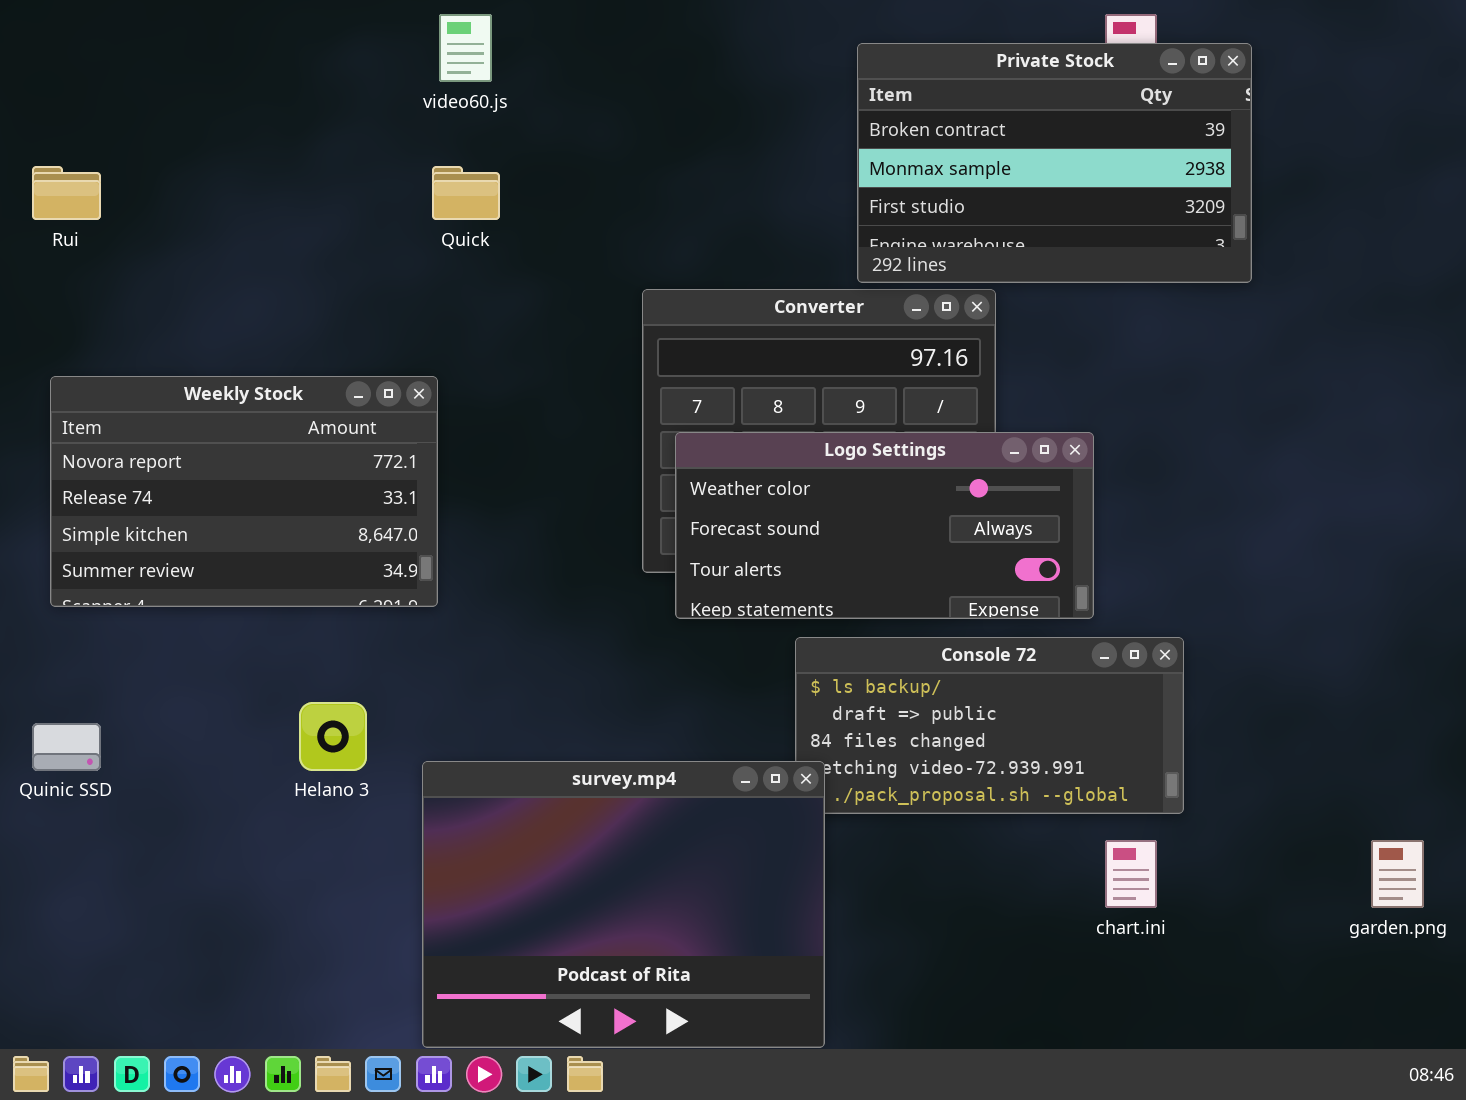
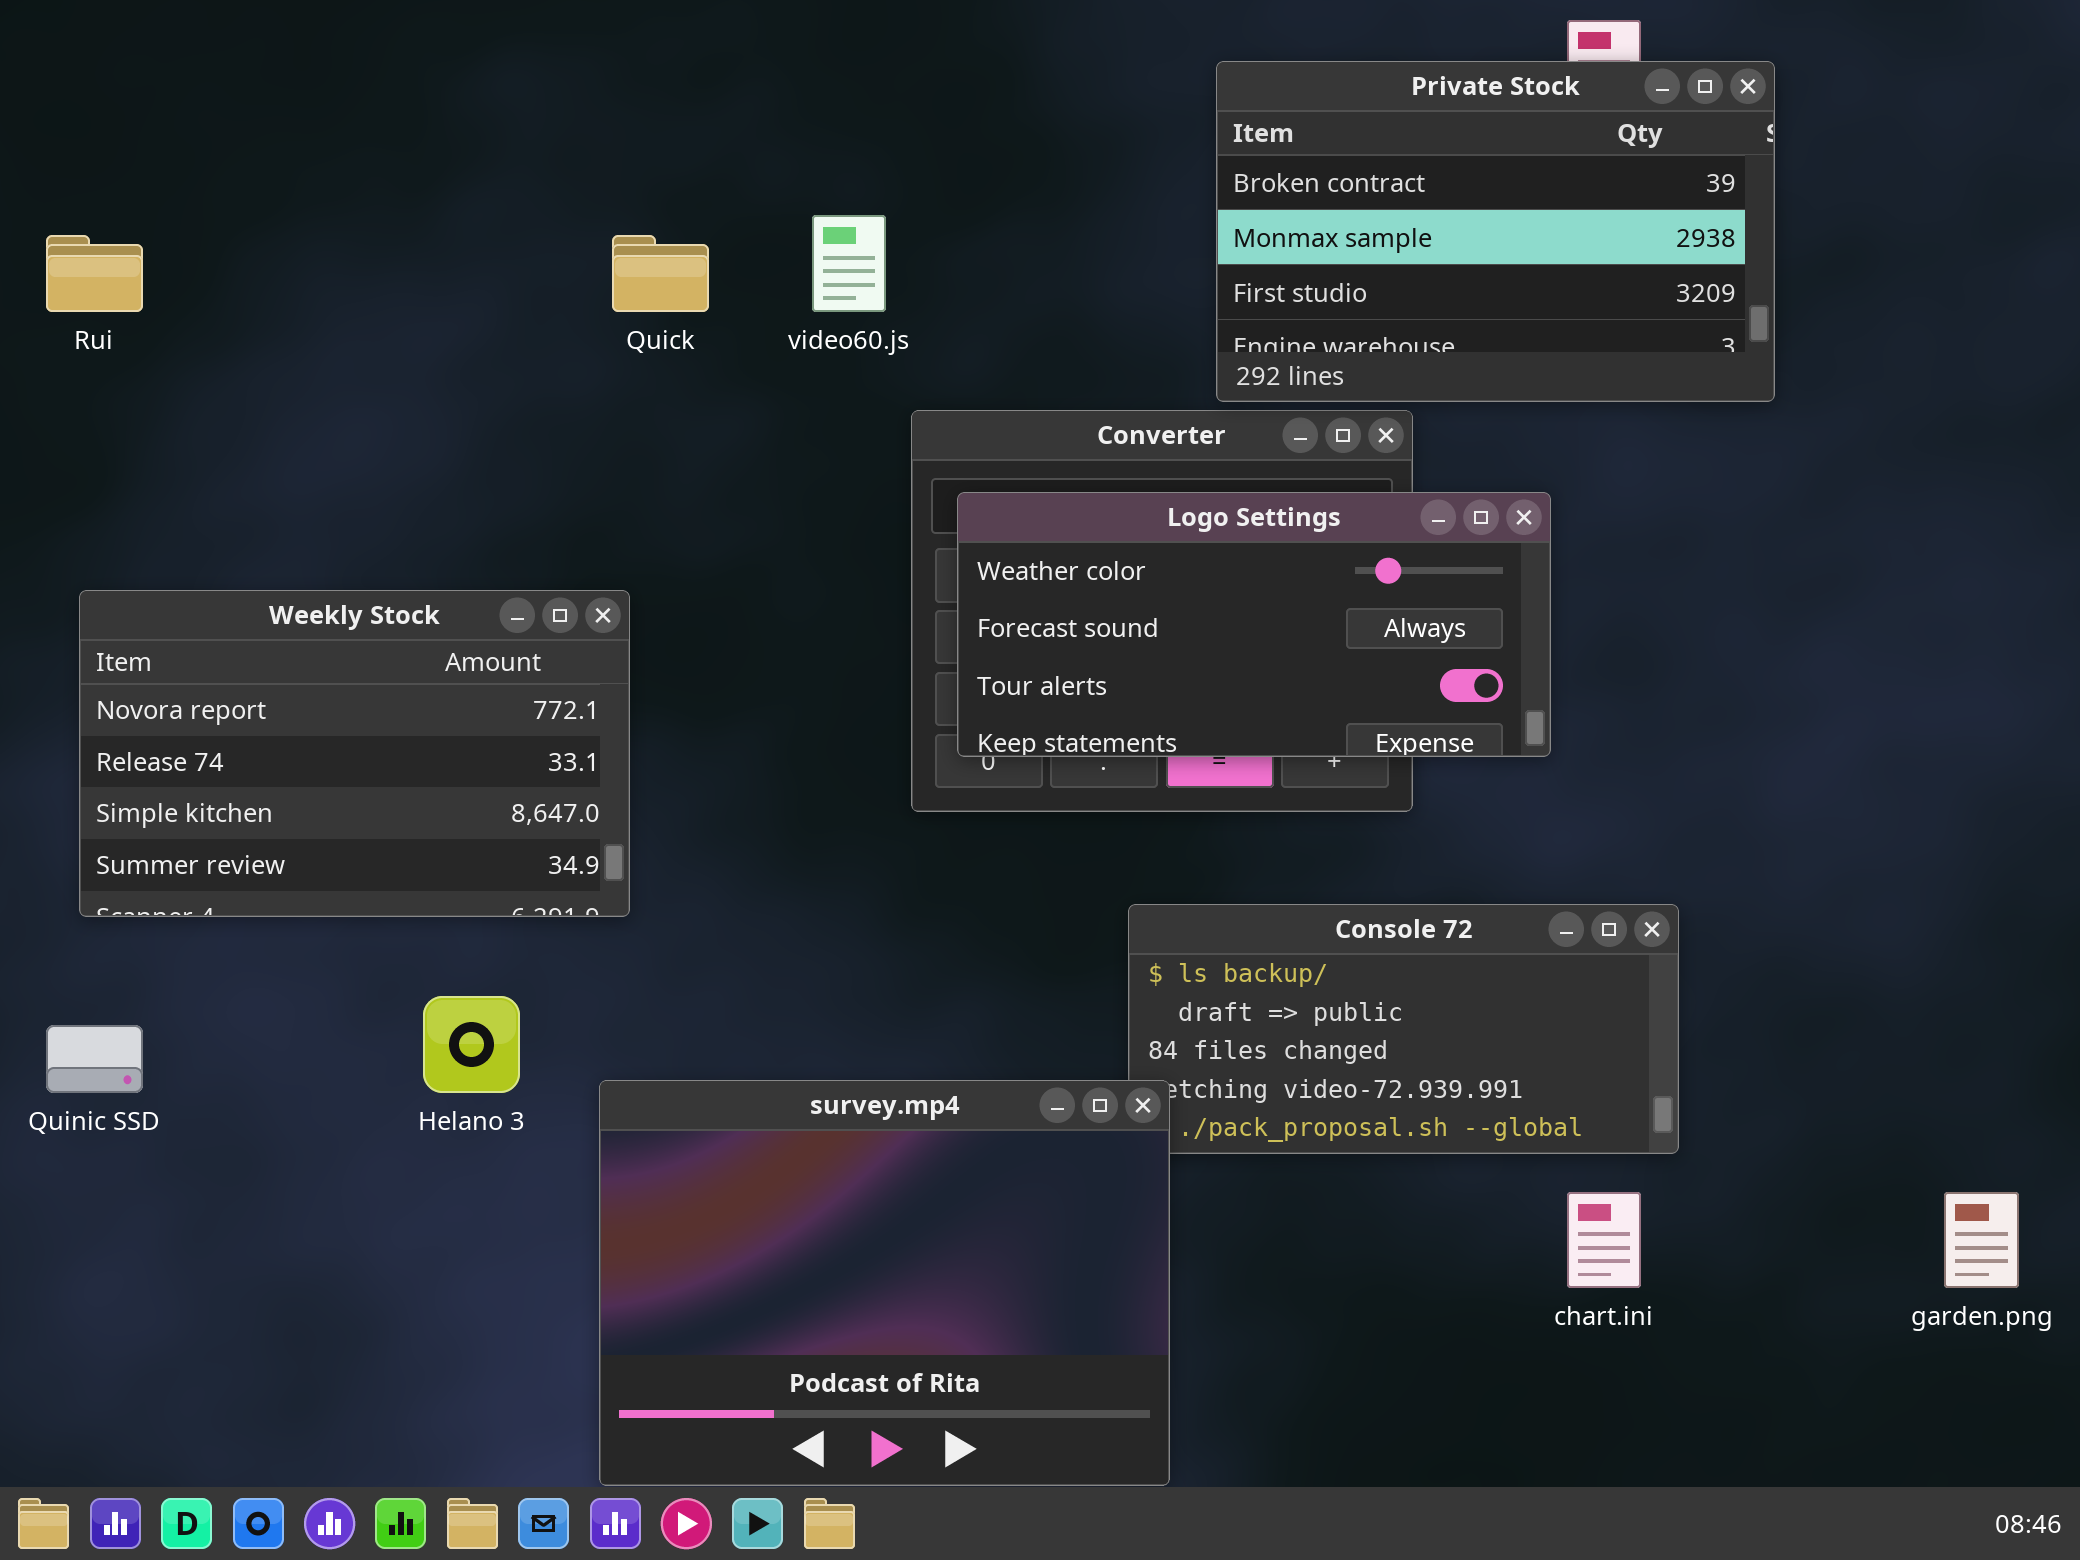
video60.js: [439,14,492,82] -> [812,215,886,312], moved
Weekly Stock: [50,376,438,607] -> [79,590,630,917], moved
Logo Settings: [675,432,1094,619] -> [957,492,1551,757], moved

